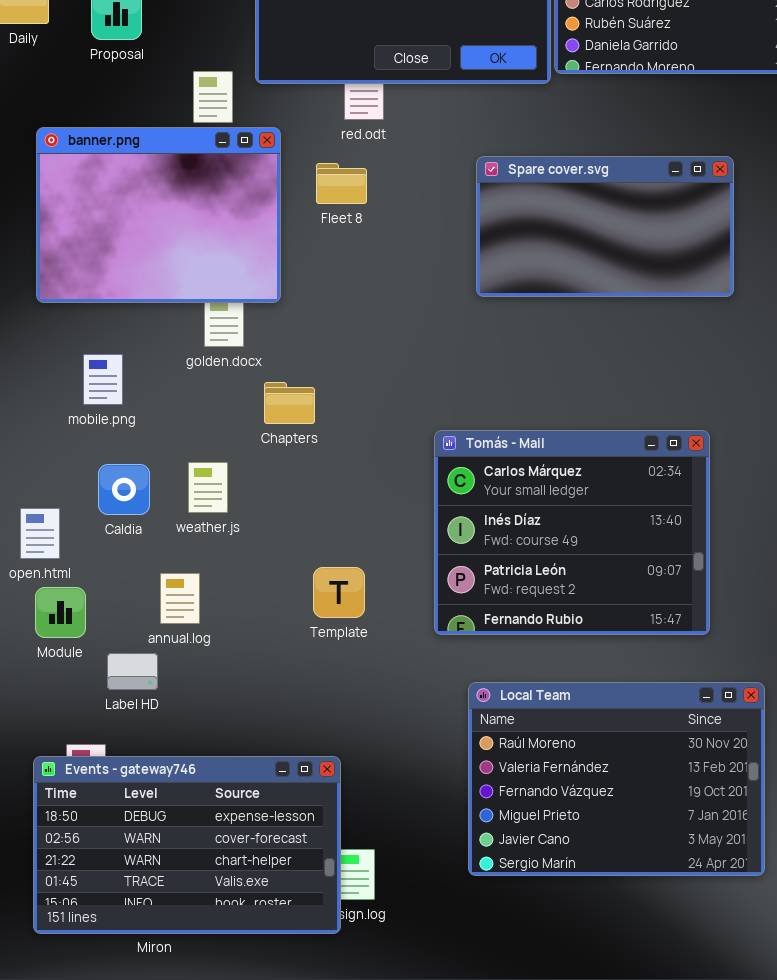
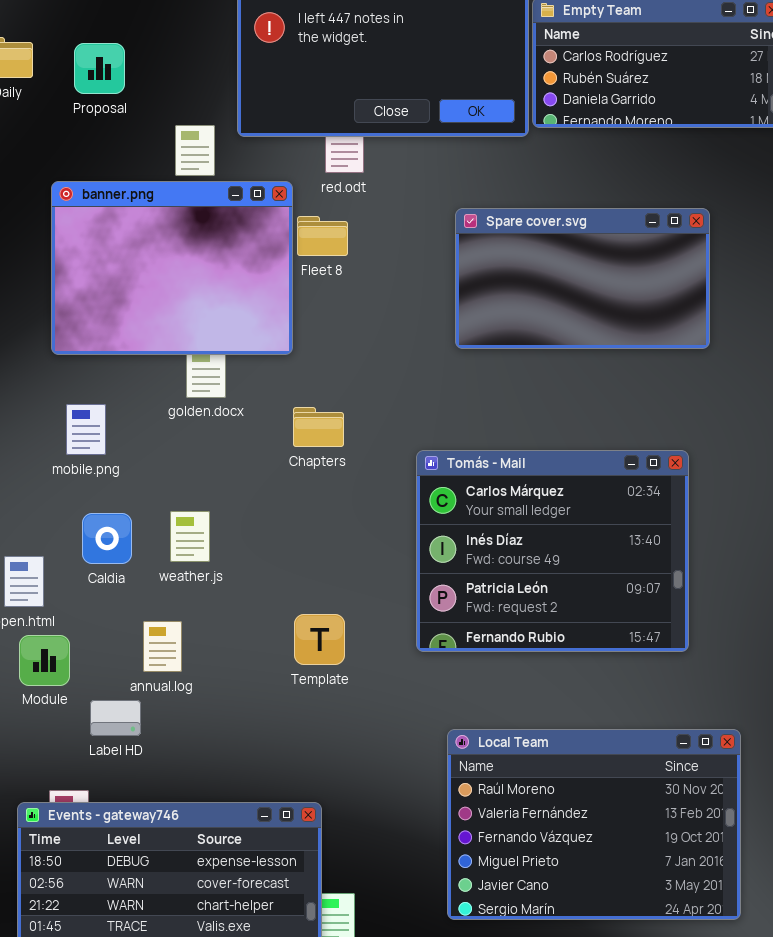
banner.png: [36,127,281,303] -> [51,181,293,355], moved
Chapters: [264,382,315,424] -> [293,407,344,447], moved
Tomás - Mail: [434,430,710,635] -> [416,450,689,652], moved

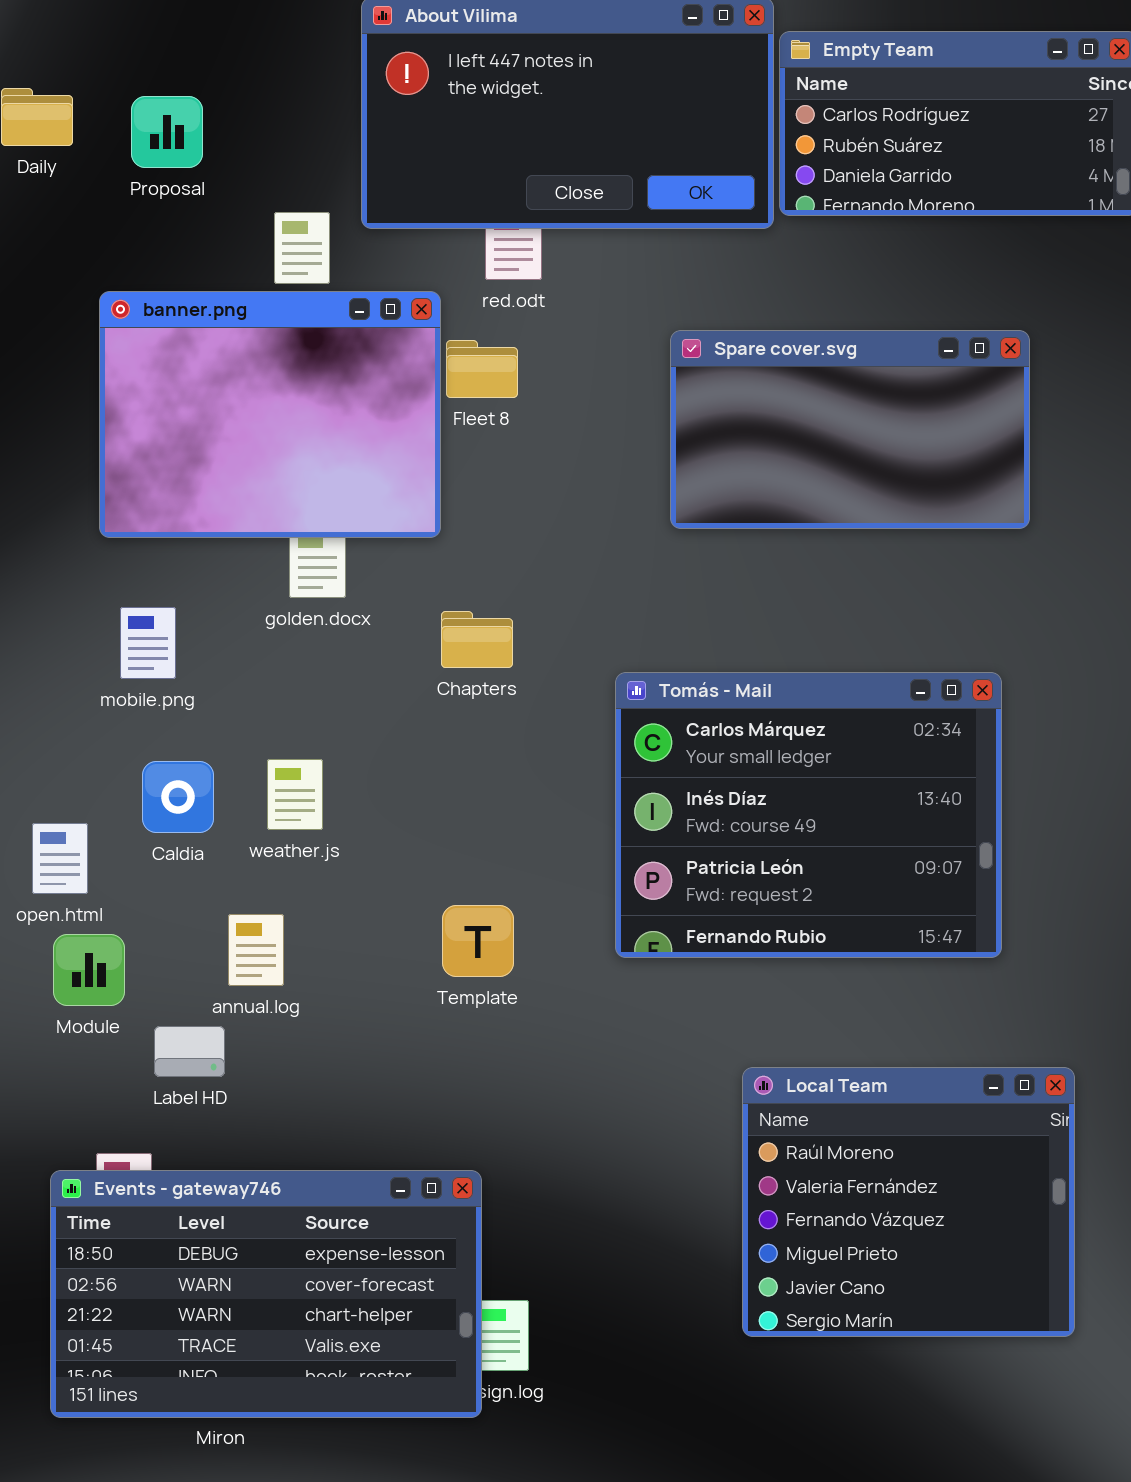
Local Team: [447,729,741,920] -> [742,1067,1075,1337], resized

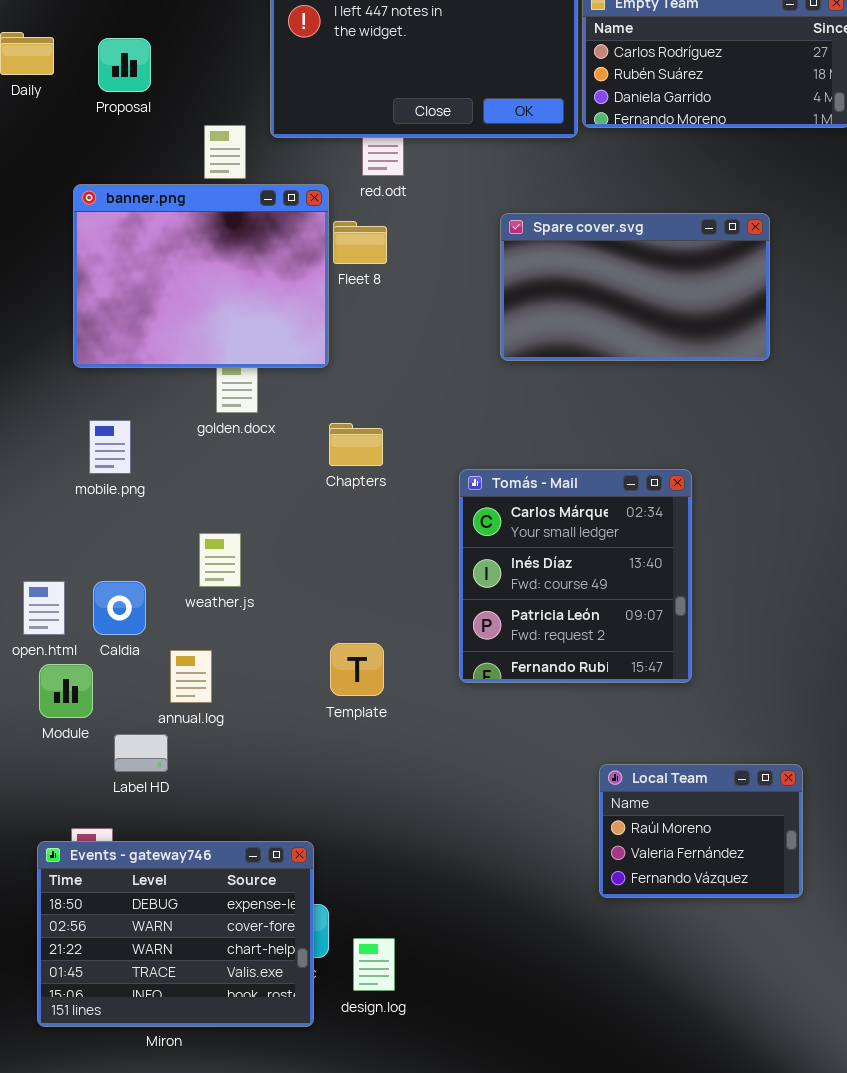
Tomás - Mail: [615,672,1002,958] -> [459,469,692,683], resized
Caldia: [142,761,214,833] -> [93,581,146,635], moved
Local Team: [742,1067,1075,1337] -> [599,764,803,898], resized
Events - gateway746: [50,1170,482,1418] -> [37,841,314,1027], resized

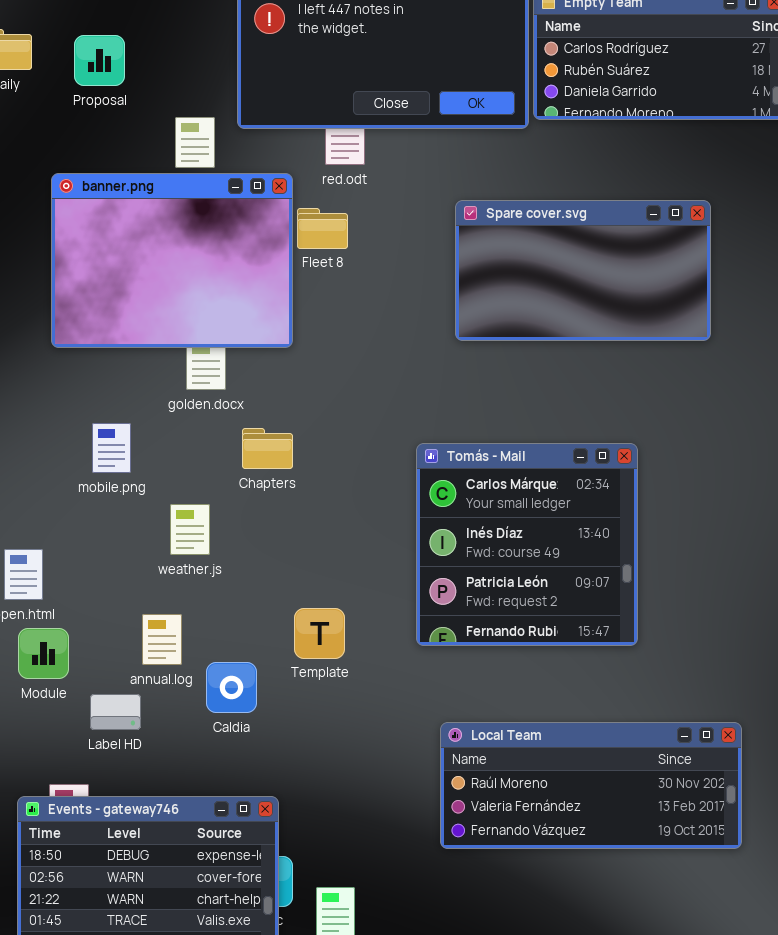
mobile.png: [89,420,131,474] -> [92,423,131,473], moved
Chapters: [329,423,383,466] -> [242,428,293,469], moved
Caldia: [93,581,146,635] -> [206,662,257,713], moved
Local Team: [599,764,803,898] -> [440,722,742,849], resized

